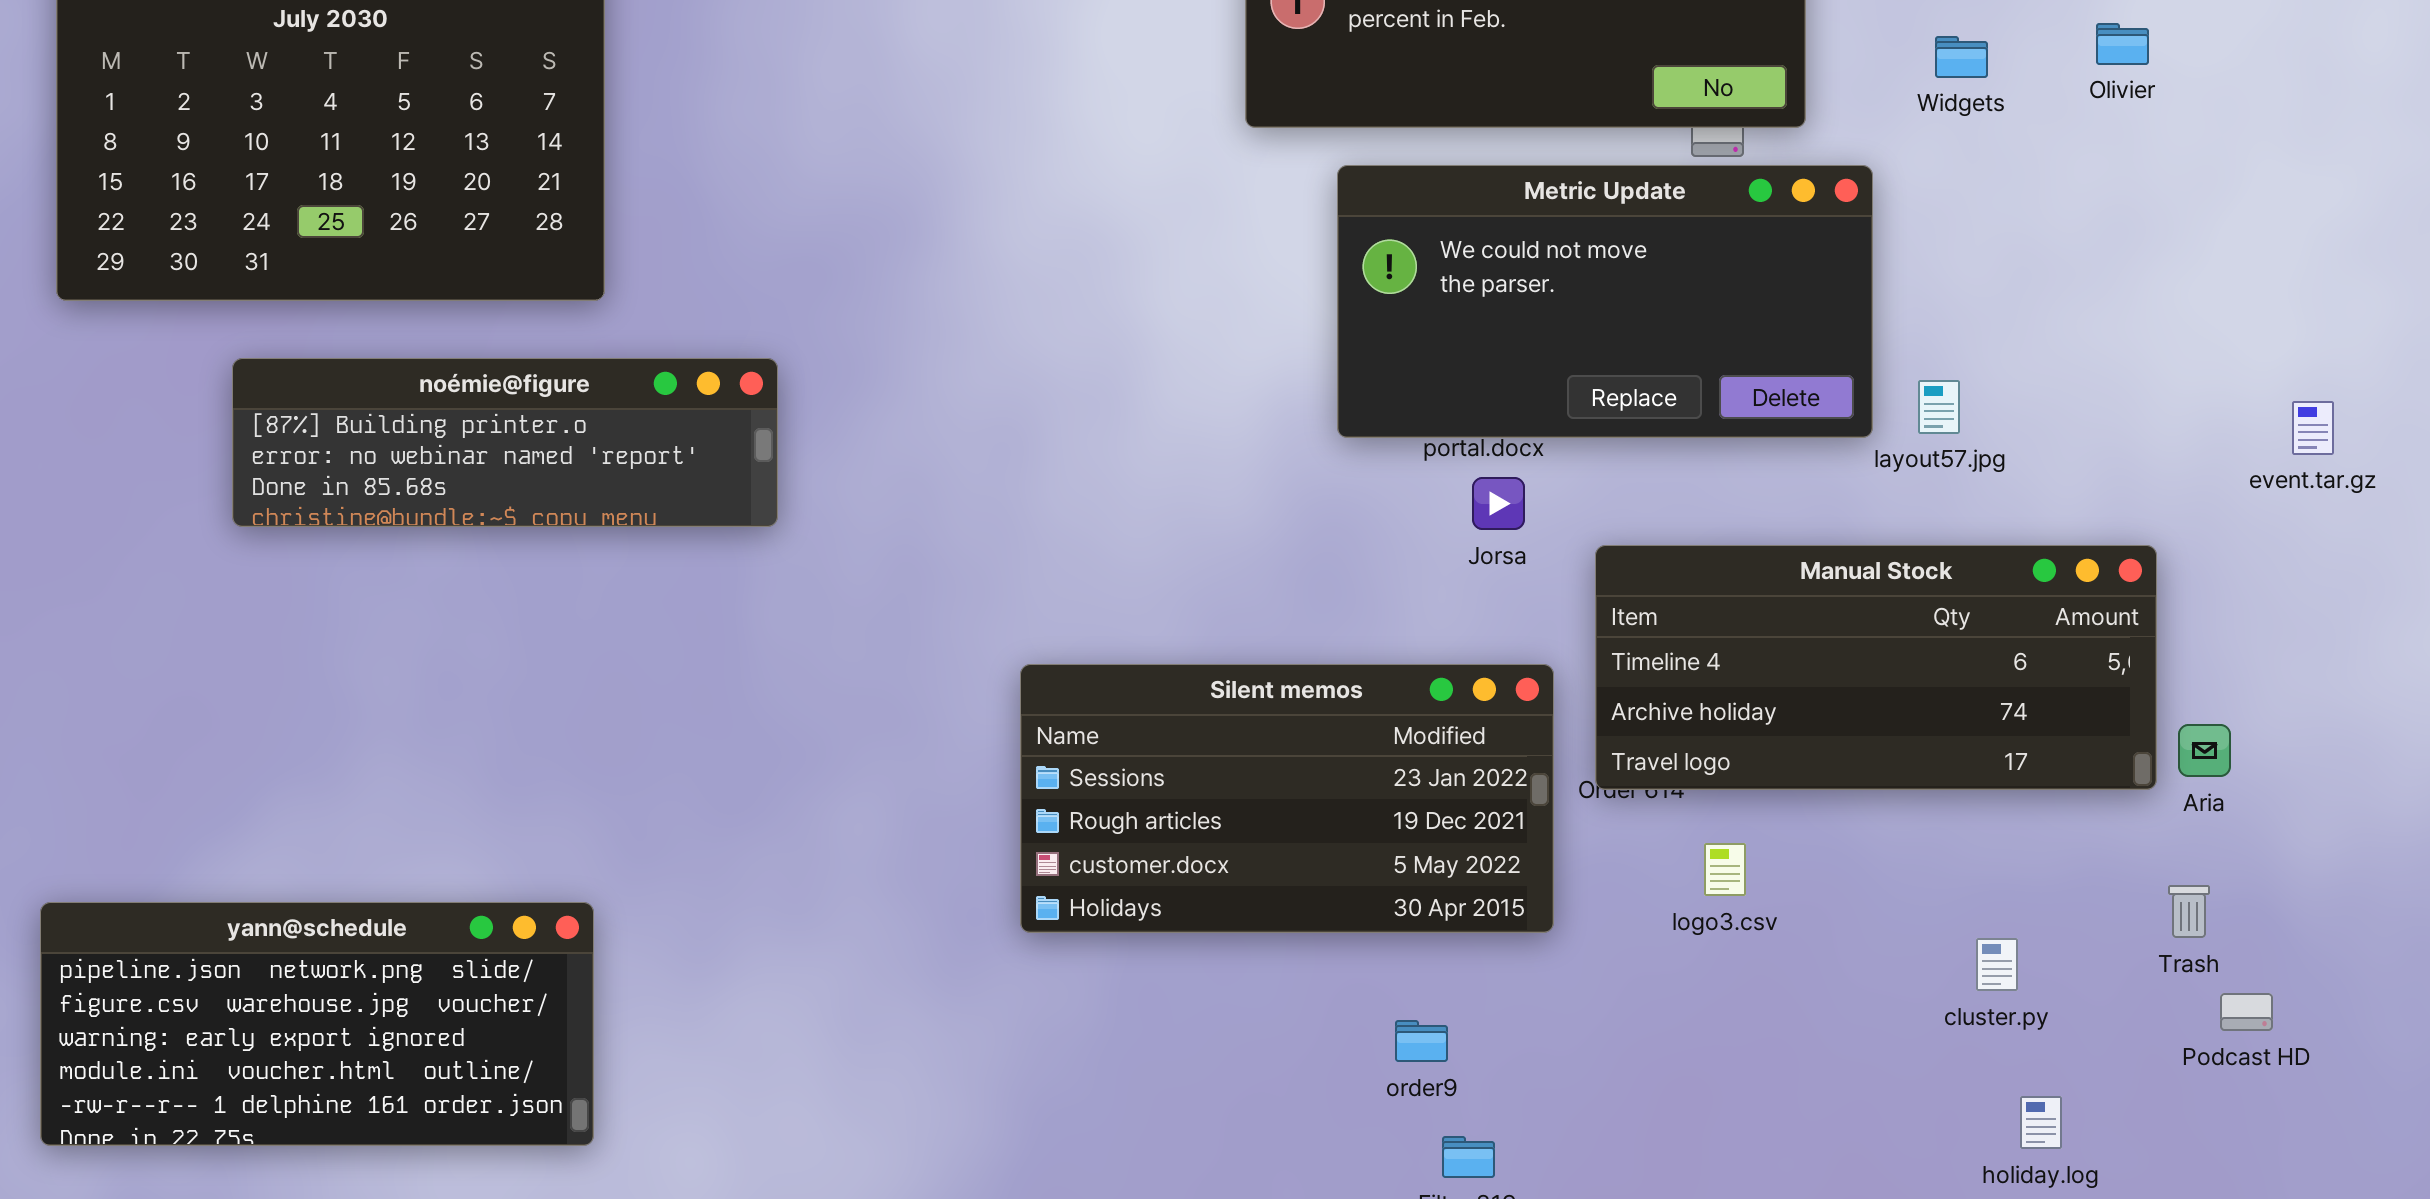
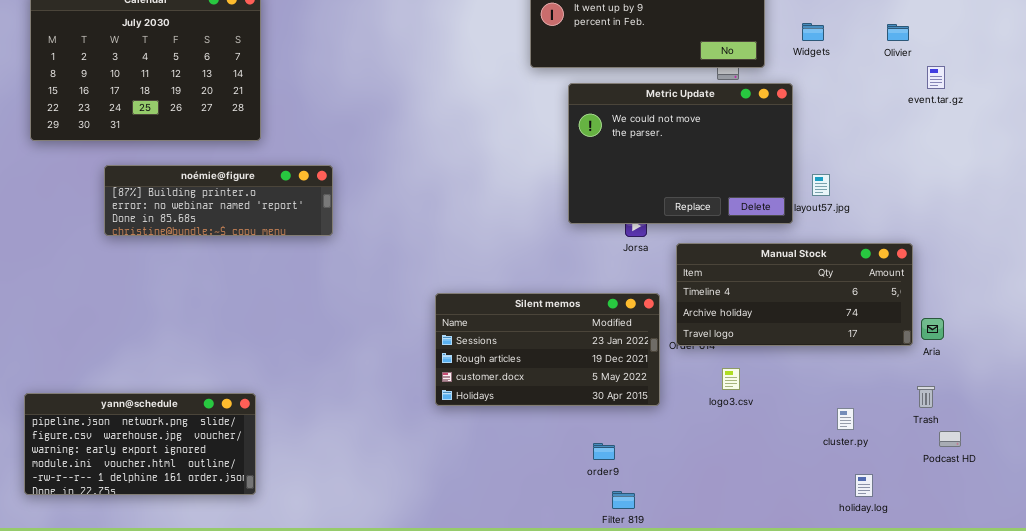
Widgets: [1935,36,1988,78] -> [802,23,824,41], moved
Metric Update: [1337,165,1873,438] -> [568,83,793,224], resized
event.tar.gz: [2292,401,2334,455] -> [927,66,945,89], moved

